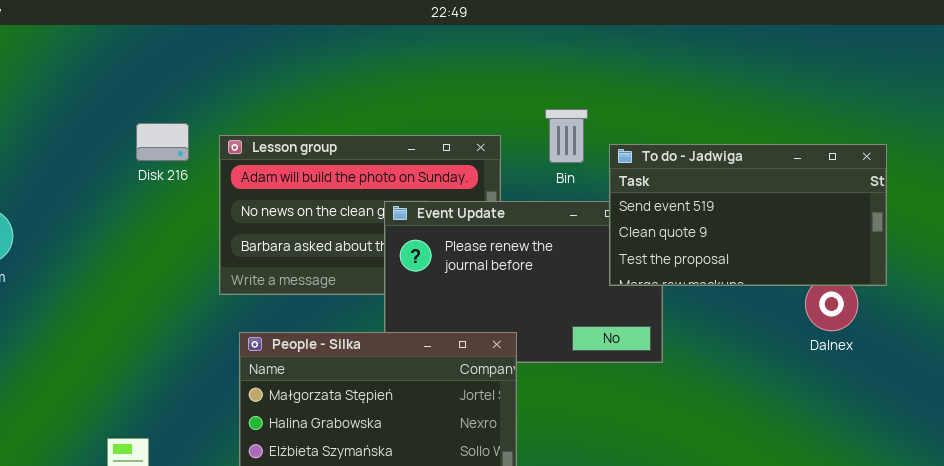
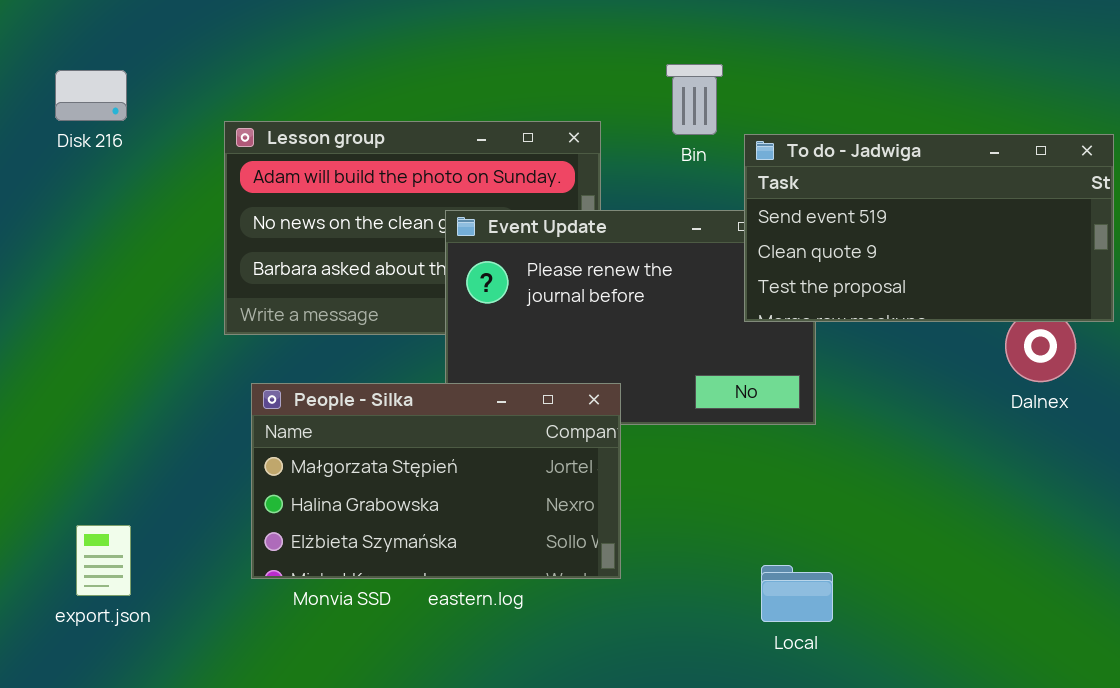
Bin: [545,109,588,163] -> [666,64,723,135], moved
Disk 216: [136,123,189,161] -> [55,70,127,121], moved

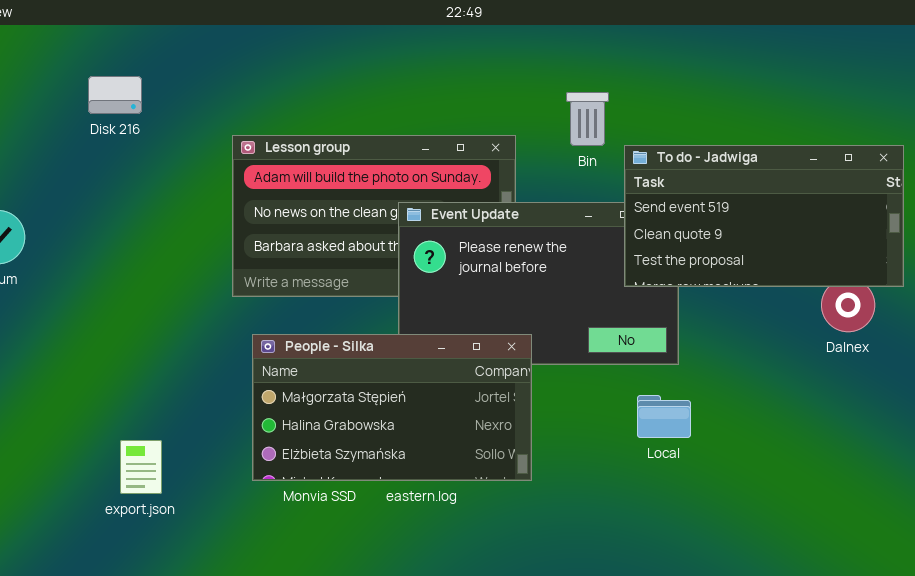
Disk 216: [55,70,127,121] -> [88,76,142,114], moved
Local: [761,565,833,622] -> [637,395,691,438], moved

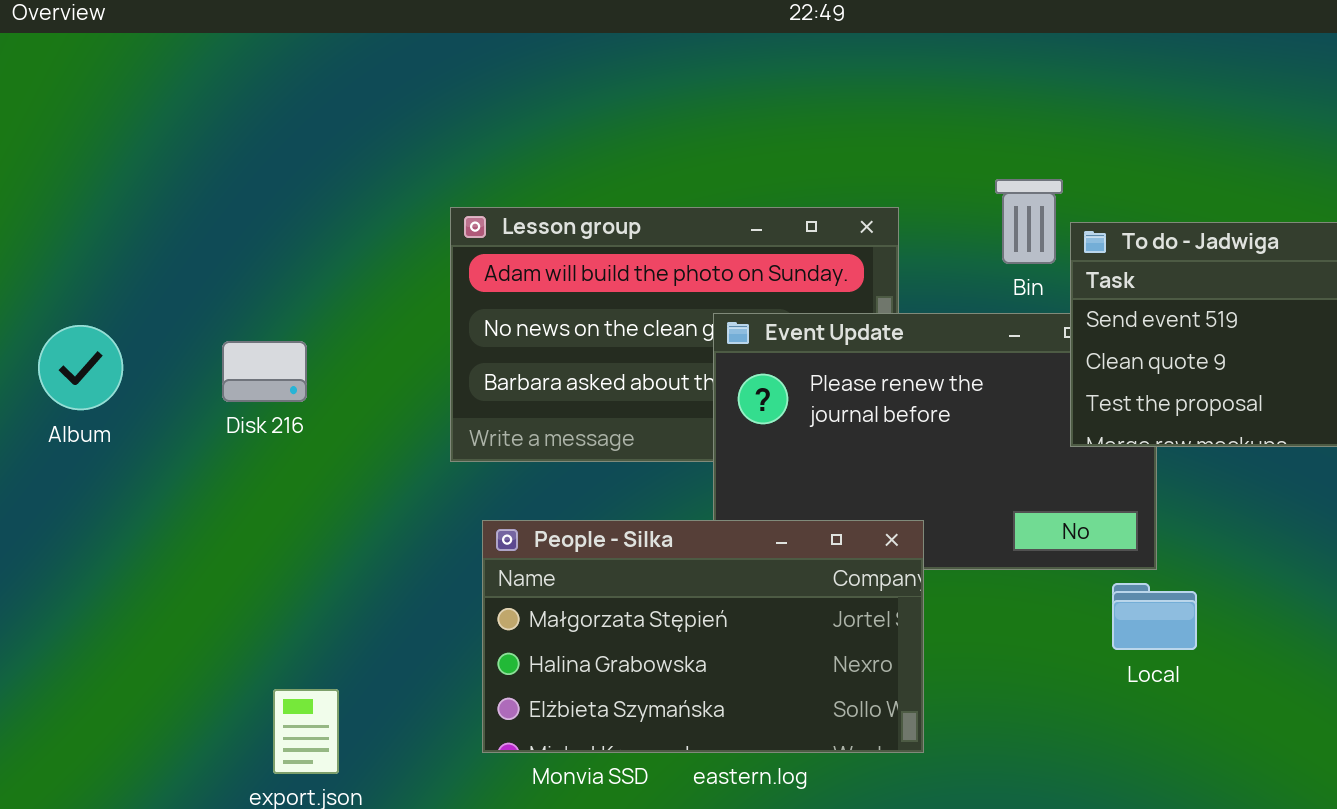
Disk 216: [88,76,142,114] -> [222,341,307,402], moved
Bin: [566,92,609,146] -> [995,179,1063,264], moved
Local: [637,395,691,438] -> [1112,583,1197,650], moved

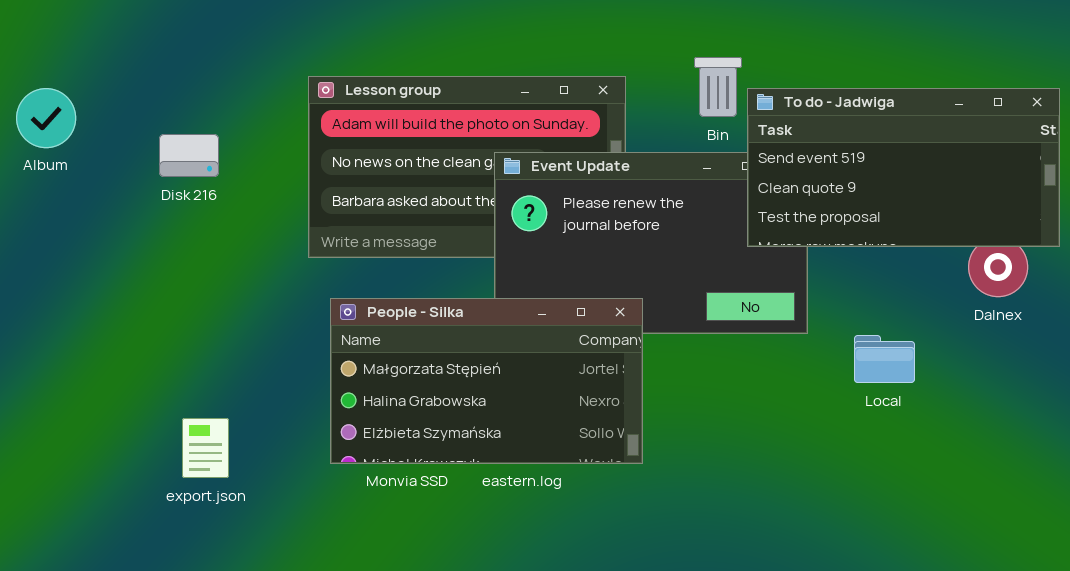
Album: [38,325,123,410] -> [16,88,76,148], moved
Disk 216: [222,341,307,402] -> [159,134,219,177], moved
Local: [1112,583,1197,650] -> [854,335,915,383], moved

